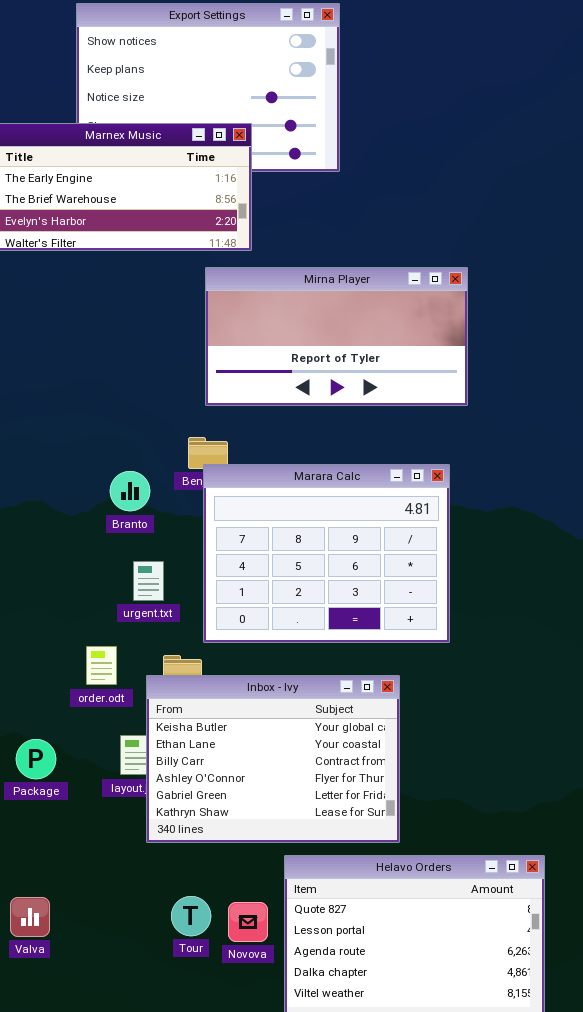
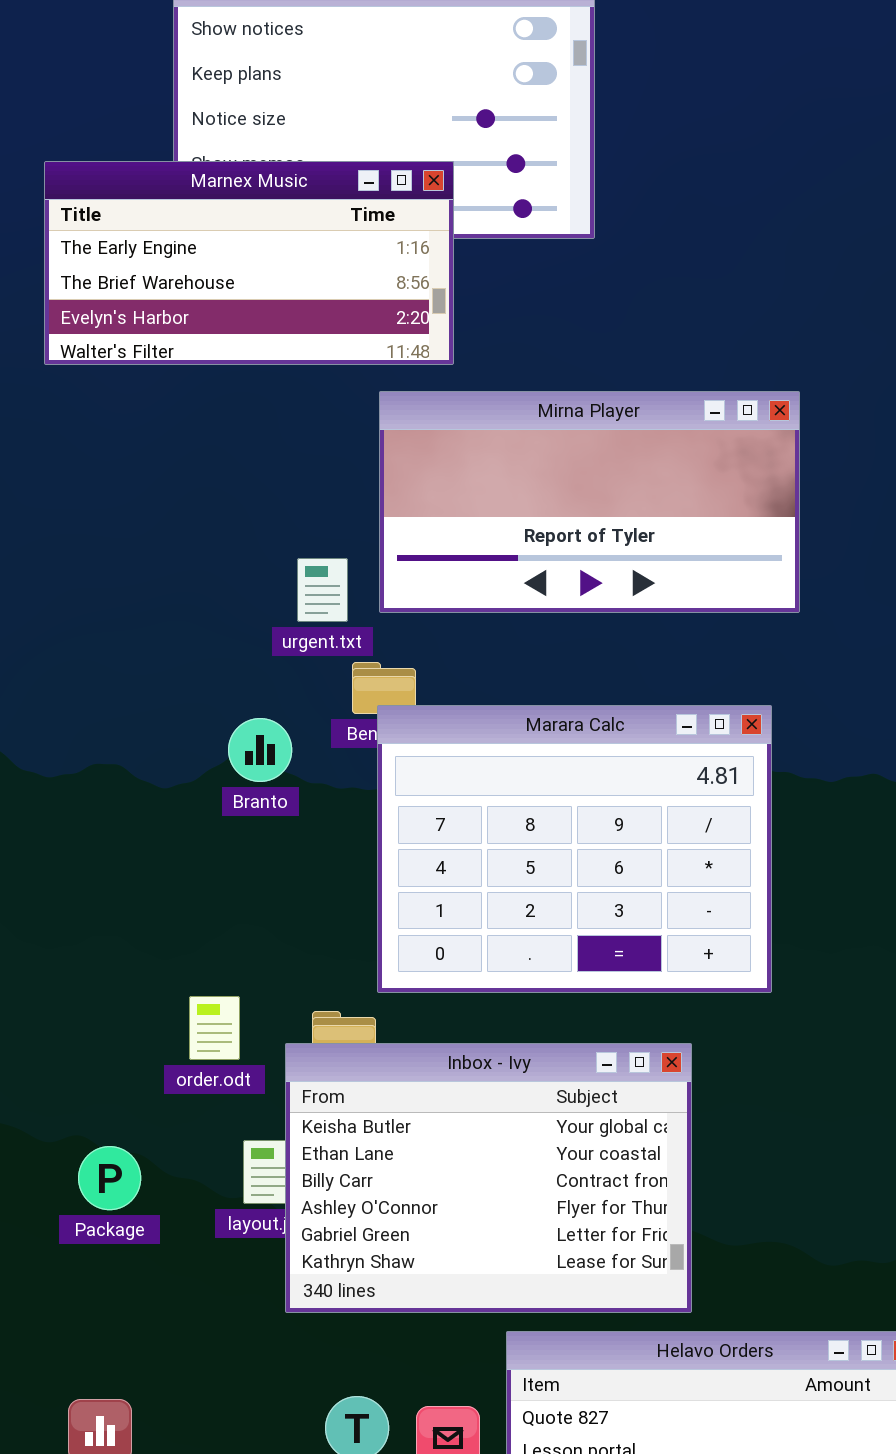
urgent.txt: [133,561,164,601] -> [297,558,348,622], moved

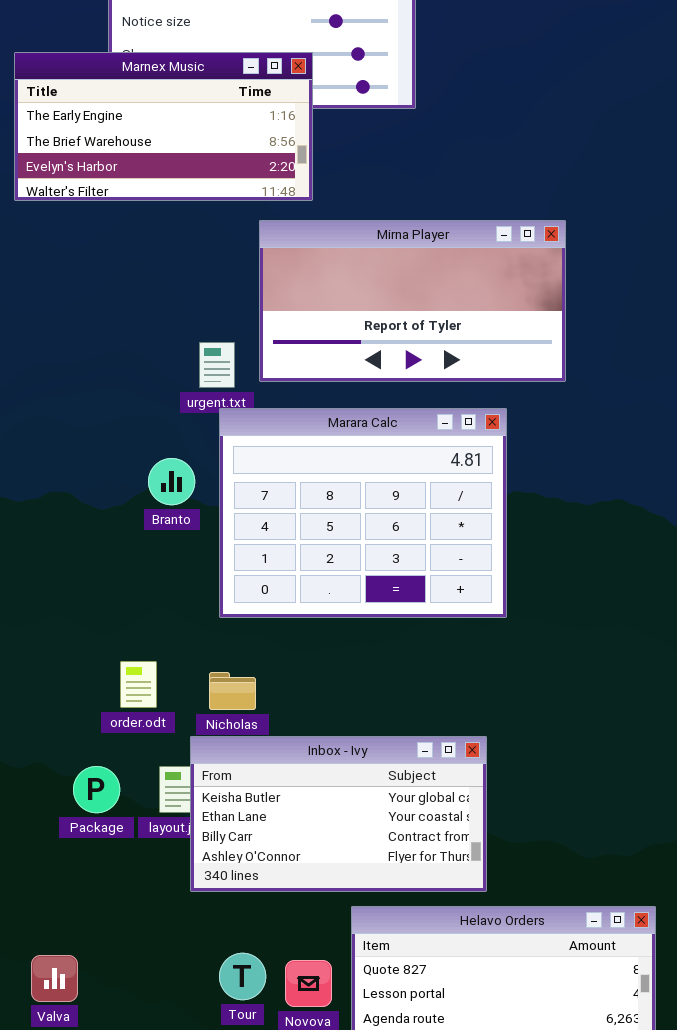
Marara Calc: [377,705,772,993] -> [219,408,507,618], moved
Inbox - Ivy: [285,1043,692,1313] -> [190,736,487,892], resized
Package: [78,1146,141,1210] -> [73,766,120,813], moved

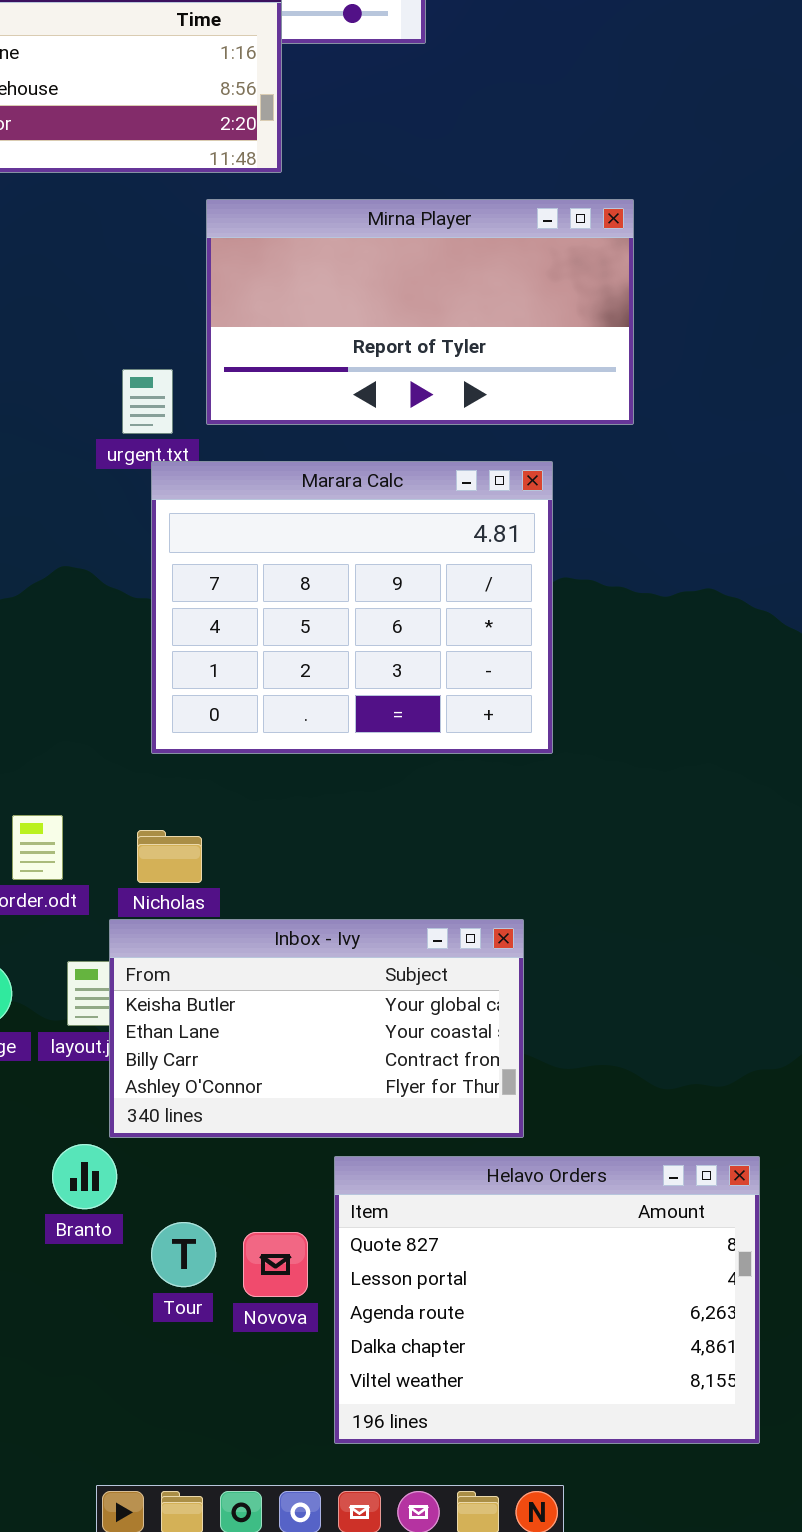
Branto: [148,458,195,505] -> [52,1144,117,1209], moved

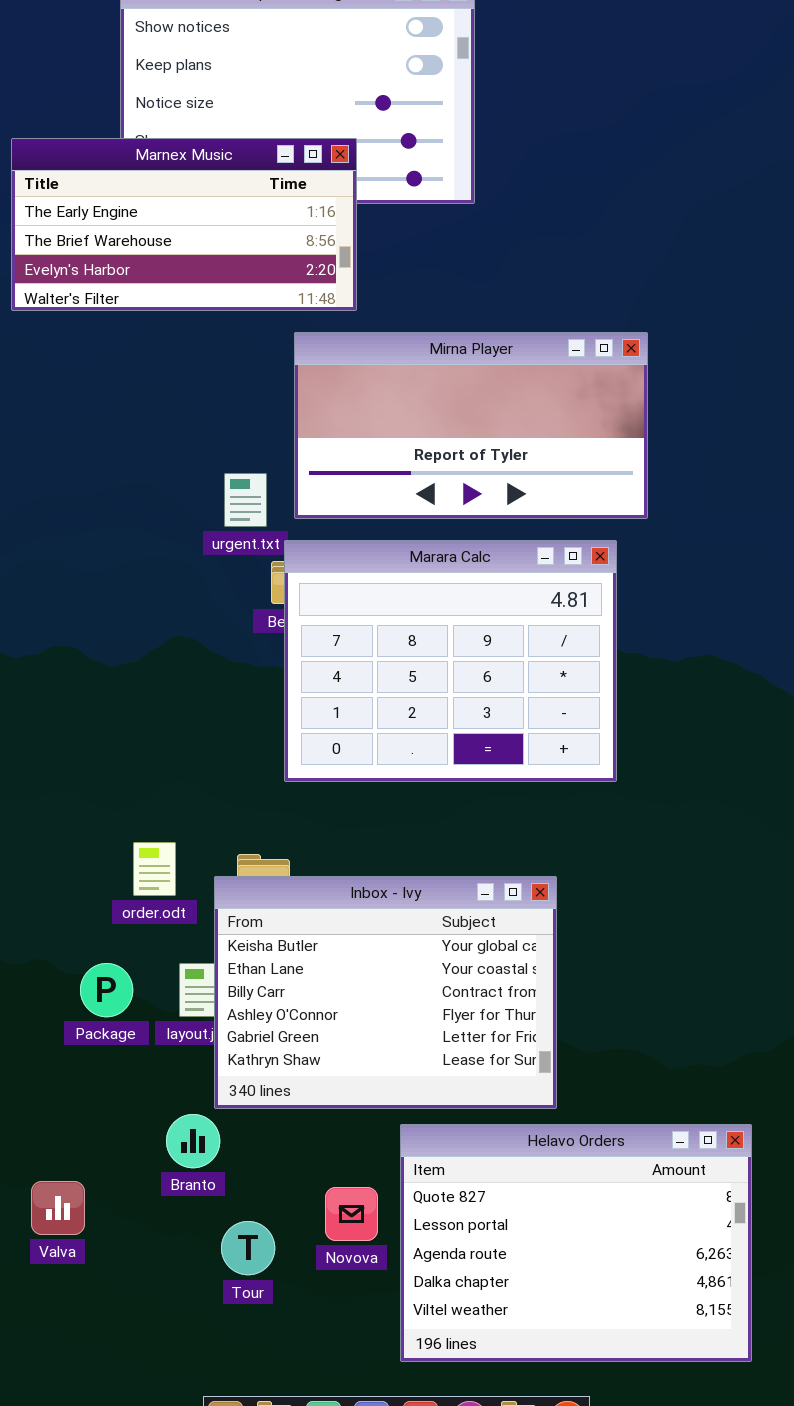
Marara Calc: [151,461,553,754] -> [284,540,617,782], moved
Inbox - Ivy: [109,919,524,1138] -> [214,876,557,1109], resized
Tour: [151,1222,216,1287] -> [221,1221,275,1275], moved

